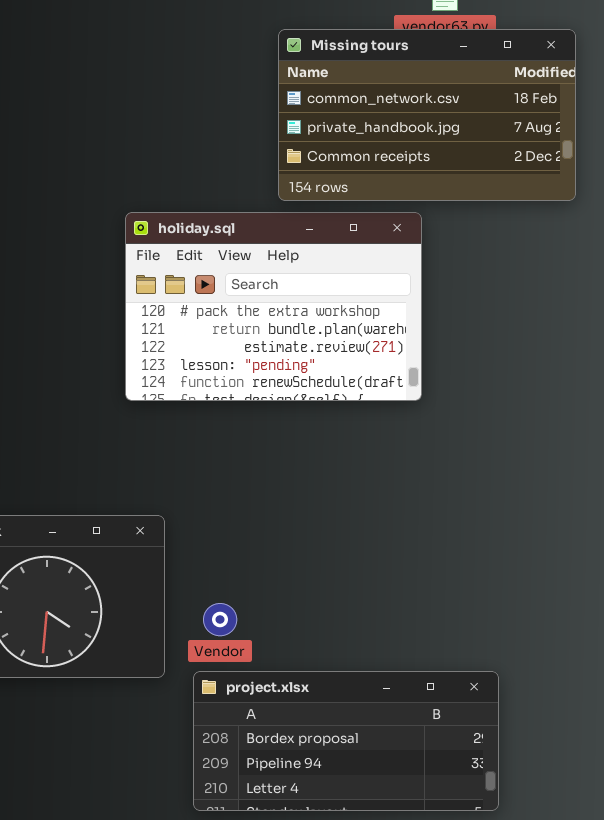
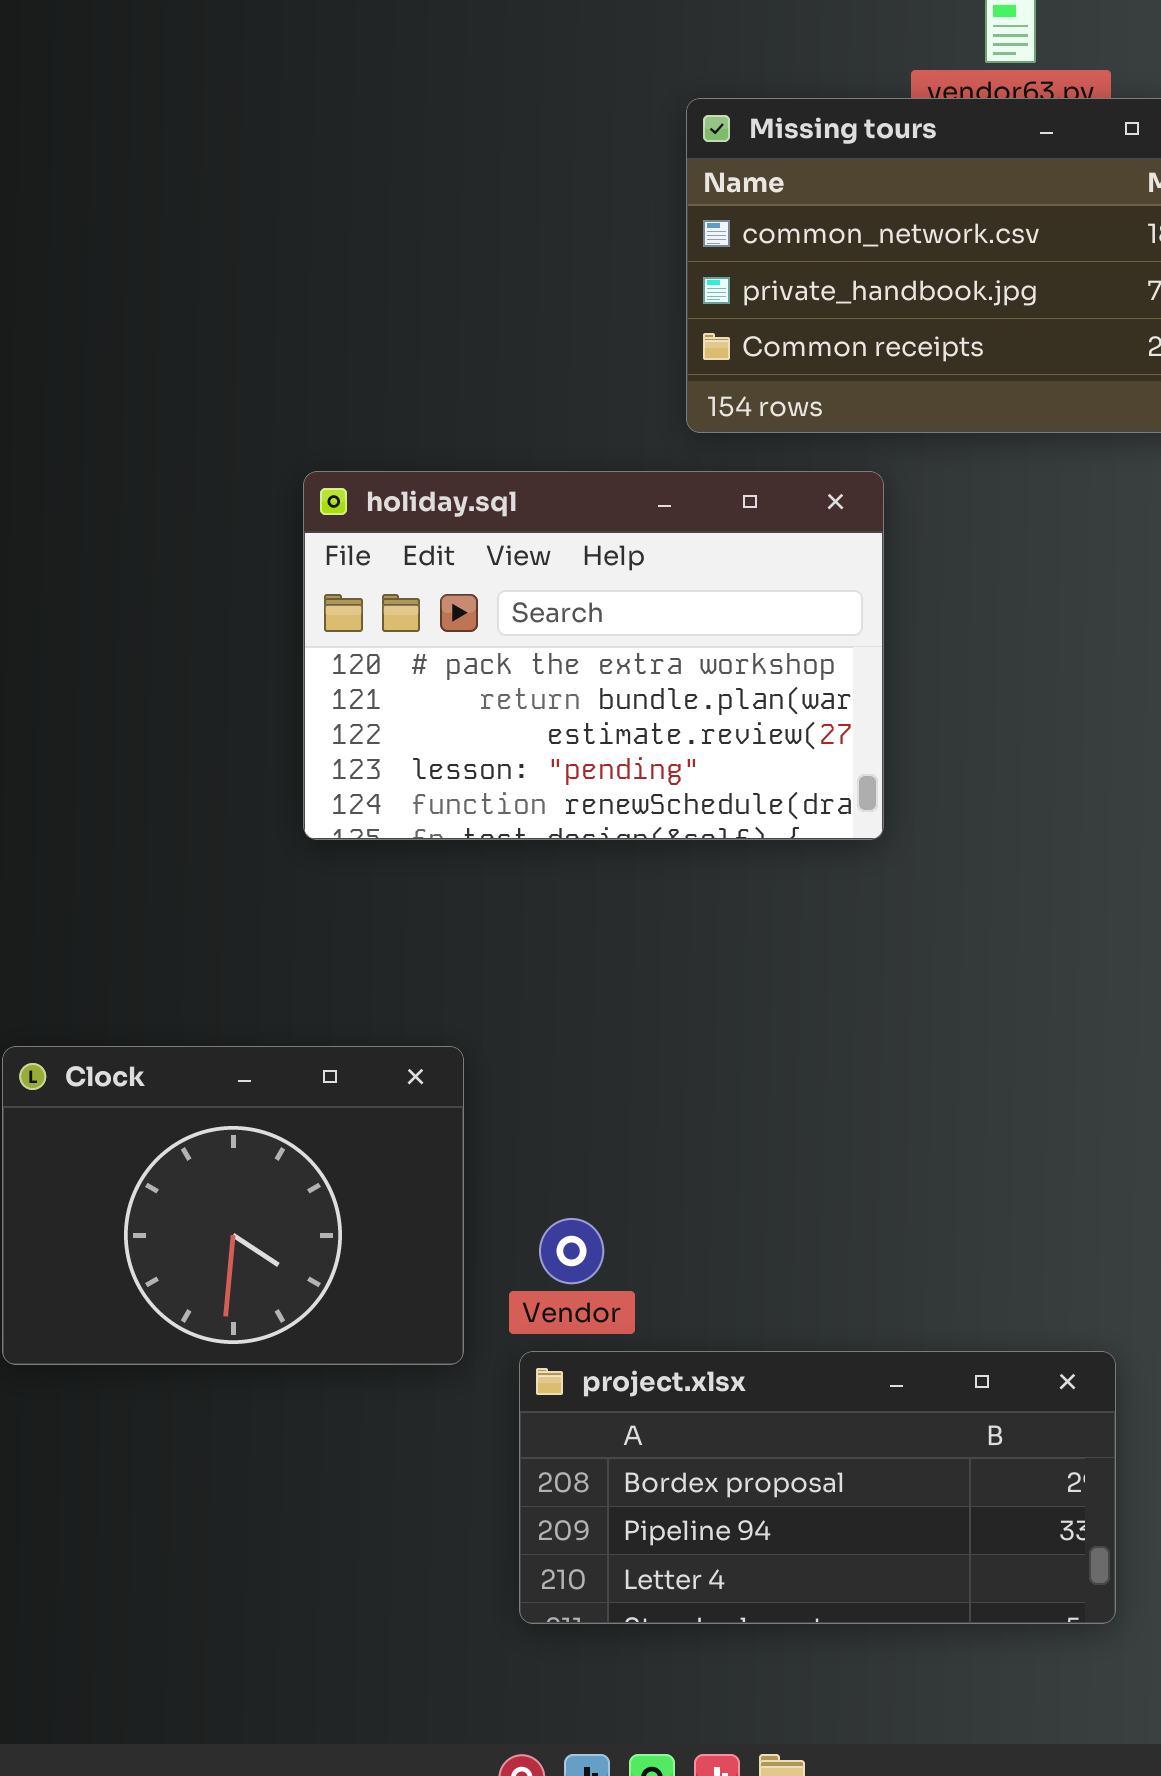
holiday.sql: [125,212,422,401] -> [303,471,884,840], moved

